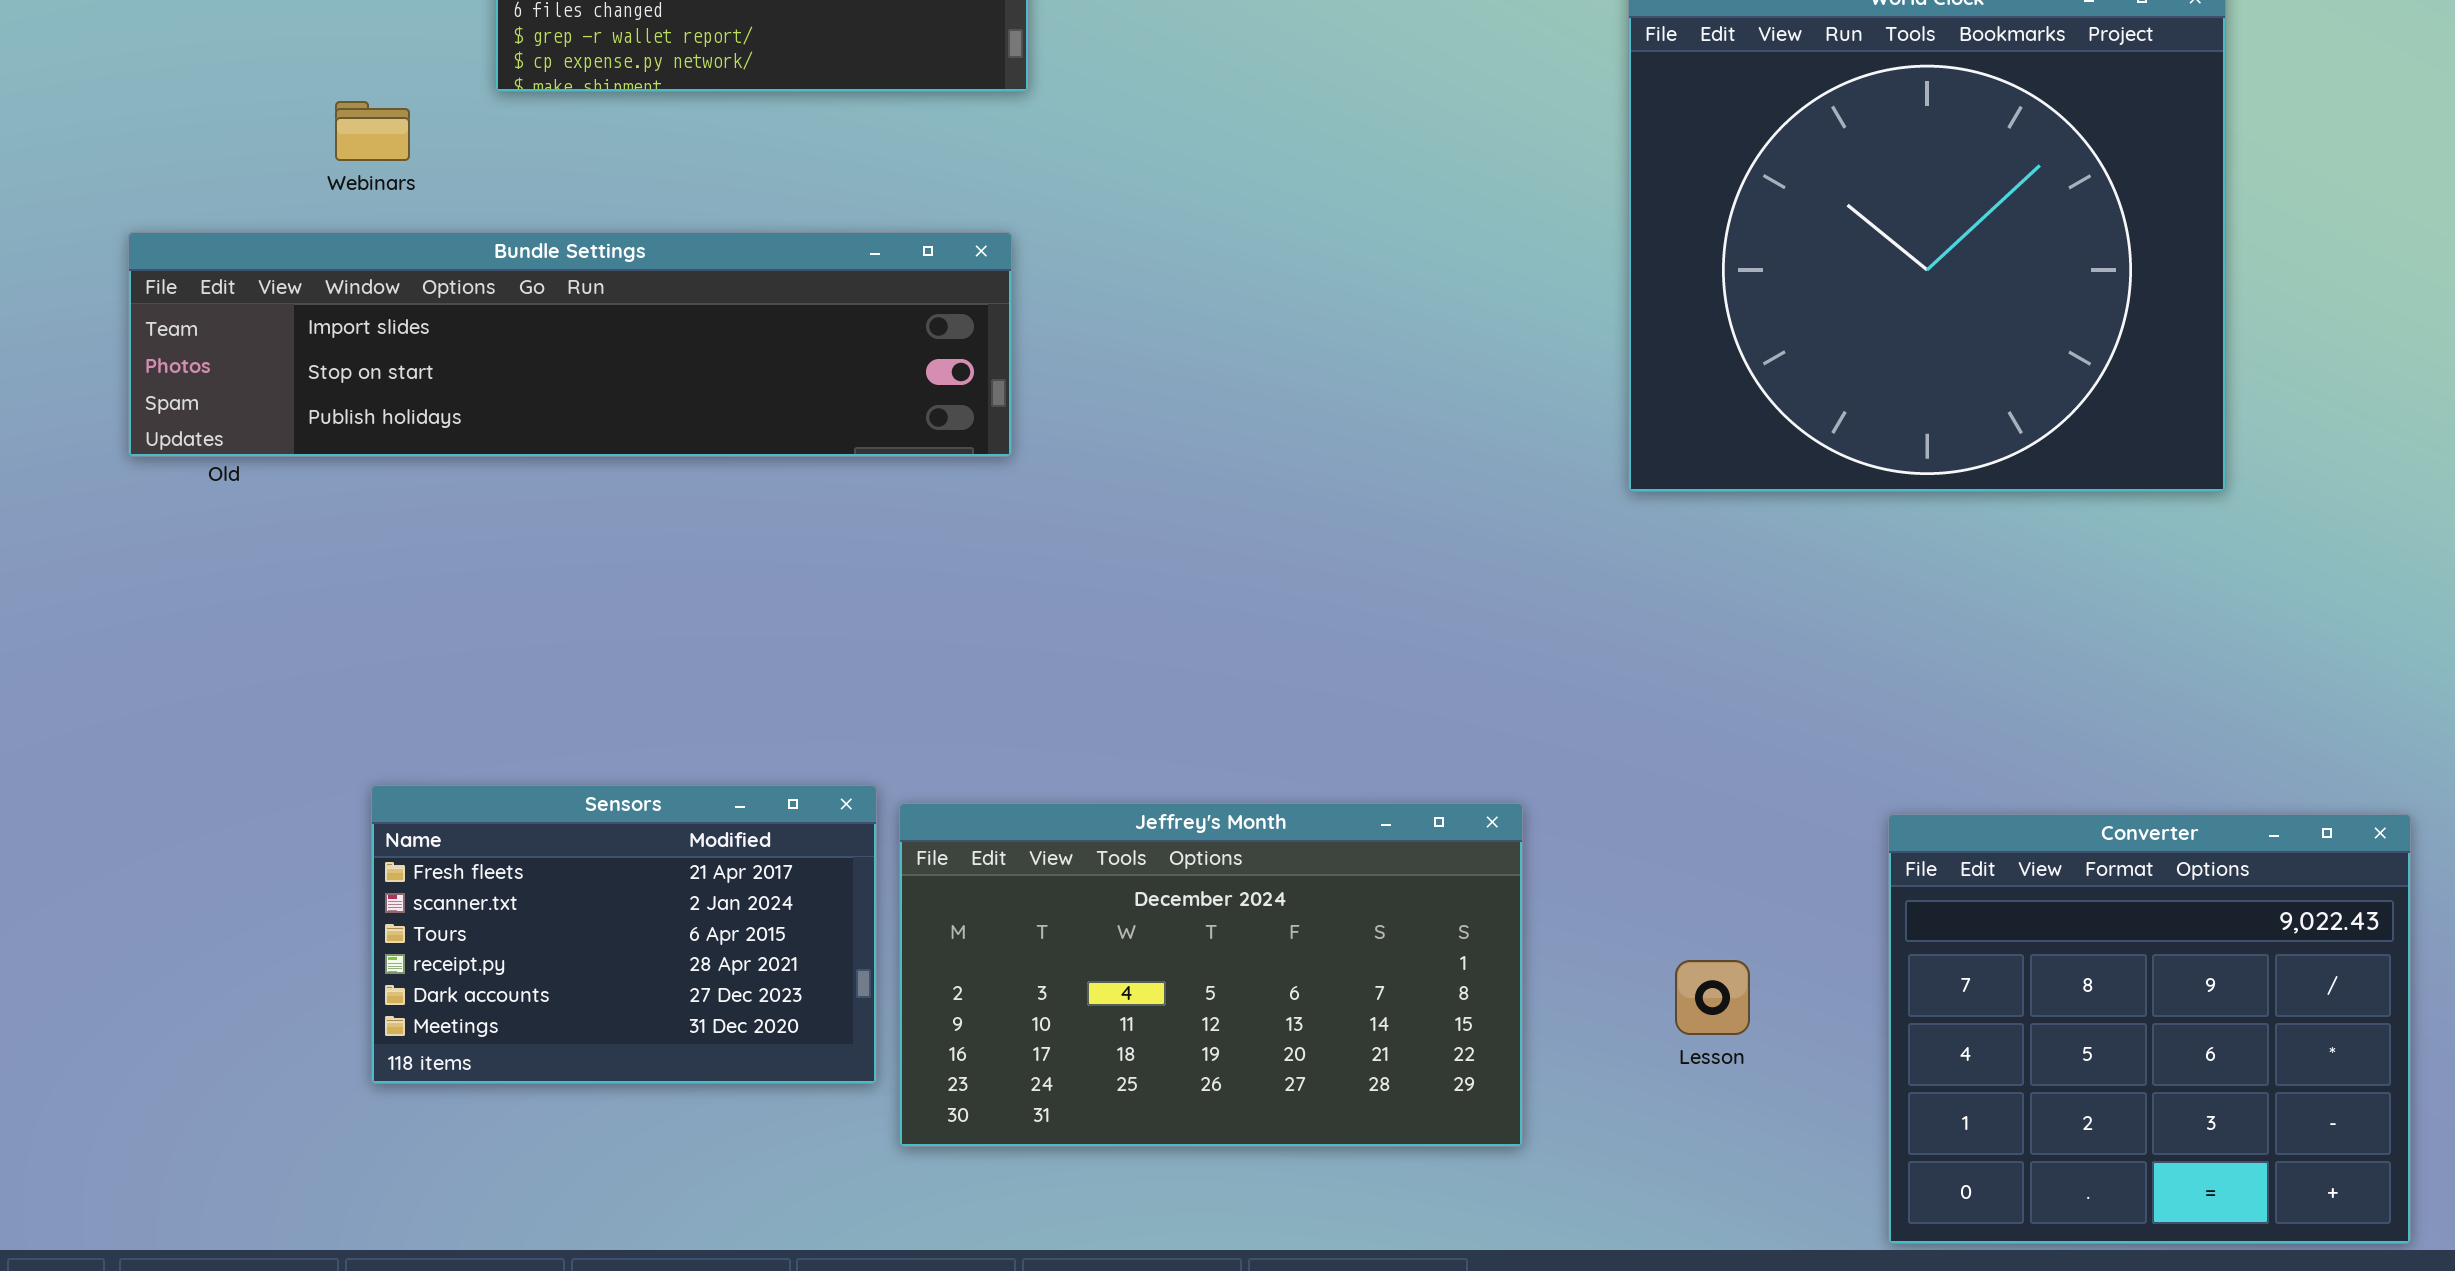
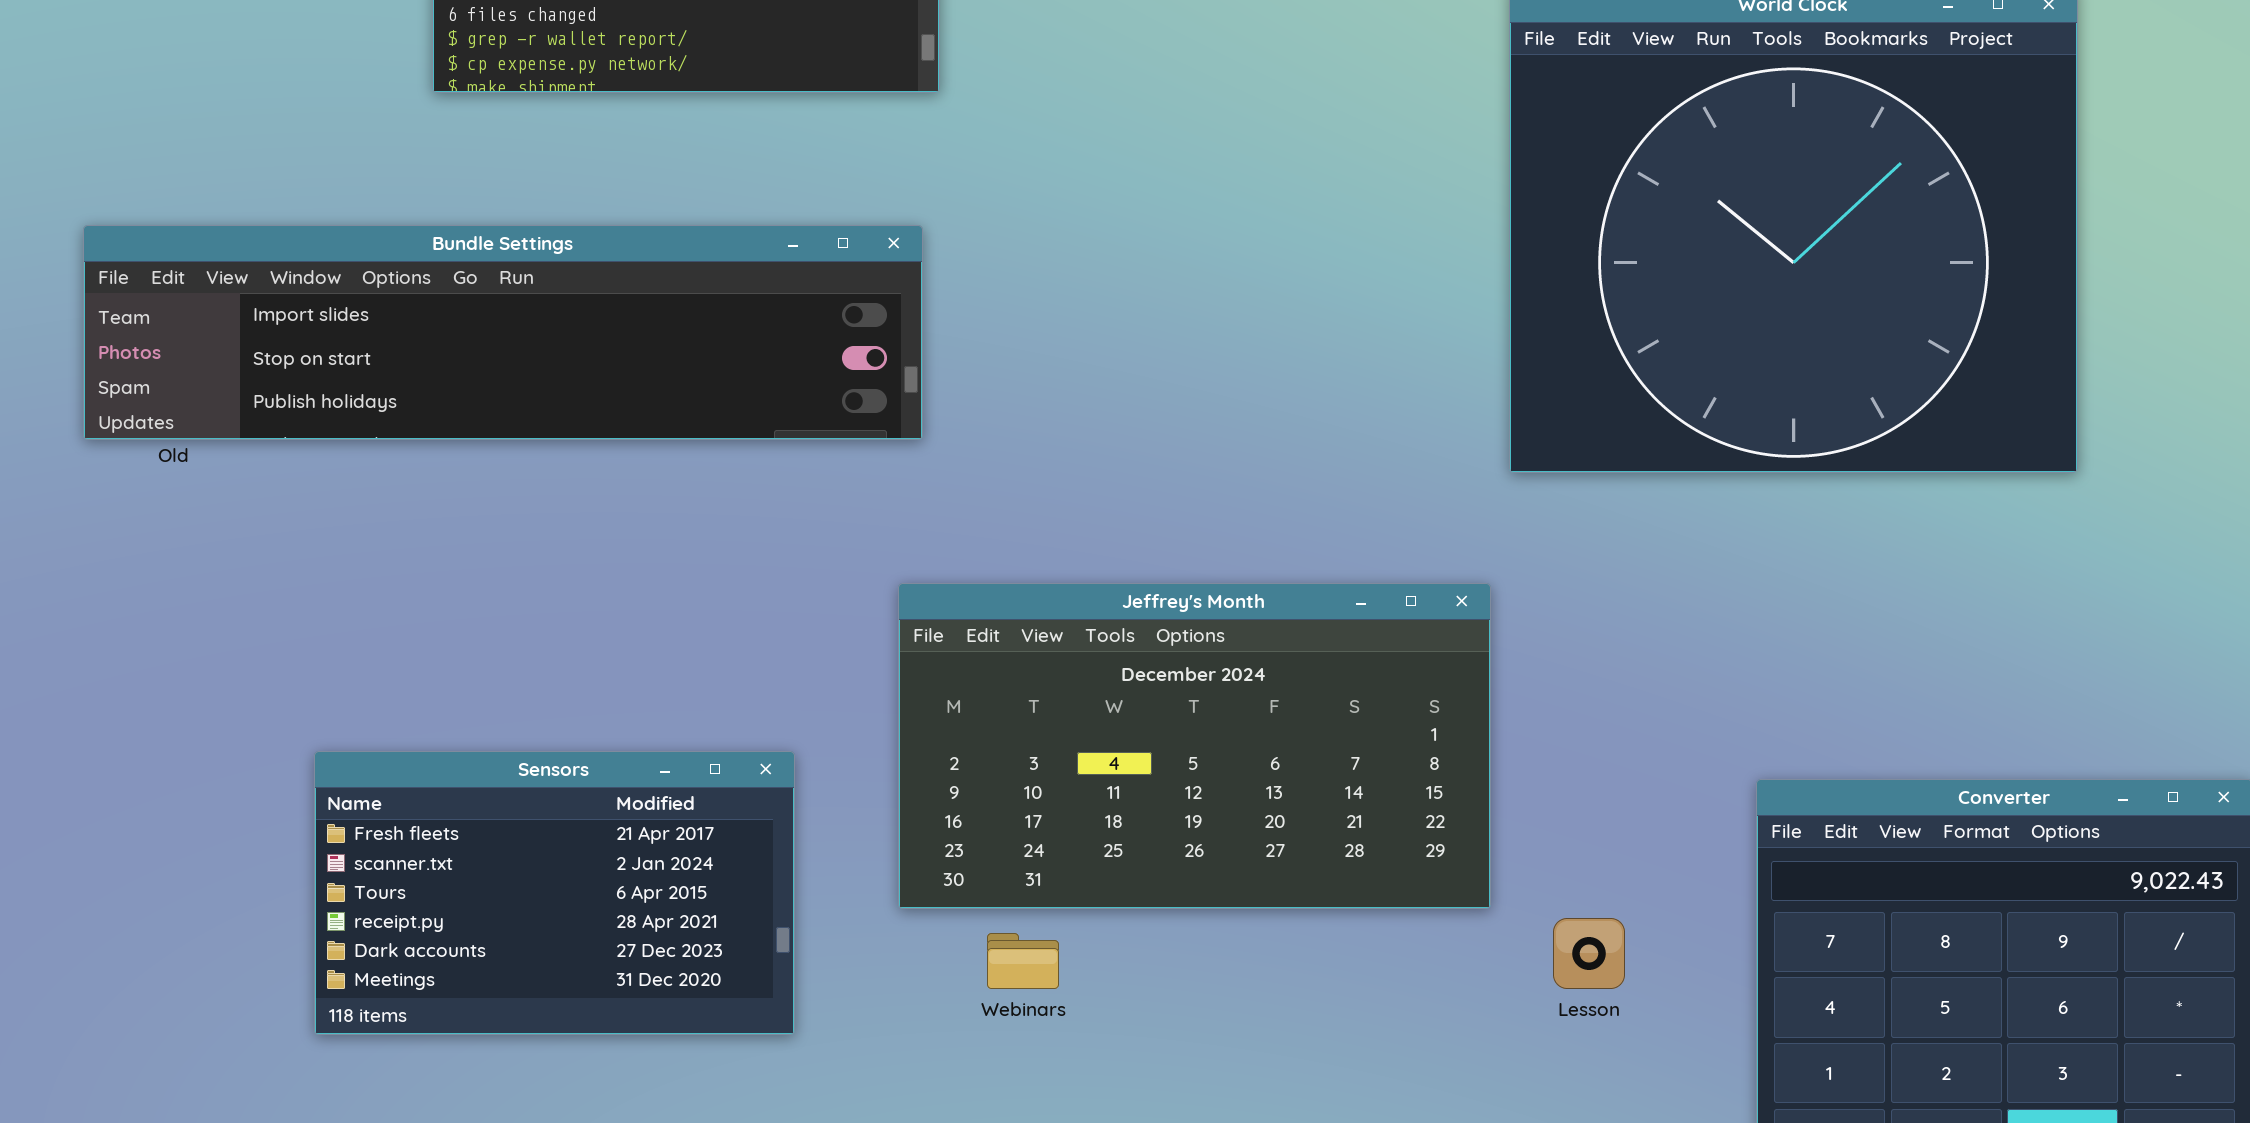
Webinars: [335,101,410,161] -> [987,933,1059,989], moved
Jeffrey's Month: [899,803,1523,1147] -> [898,583,1491,909], moved

